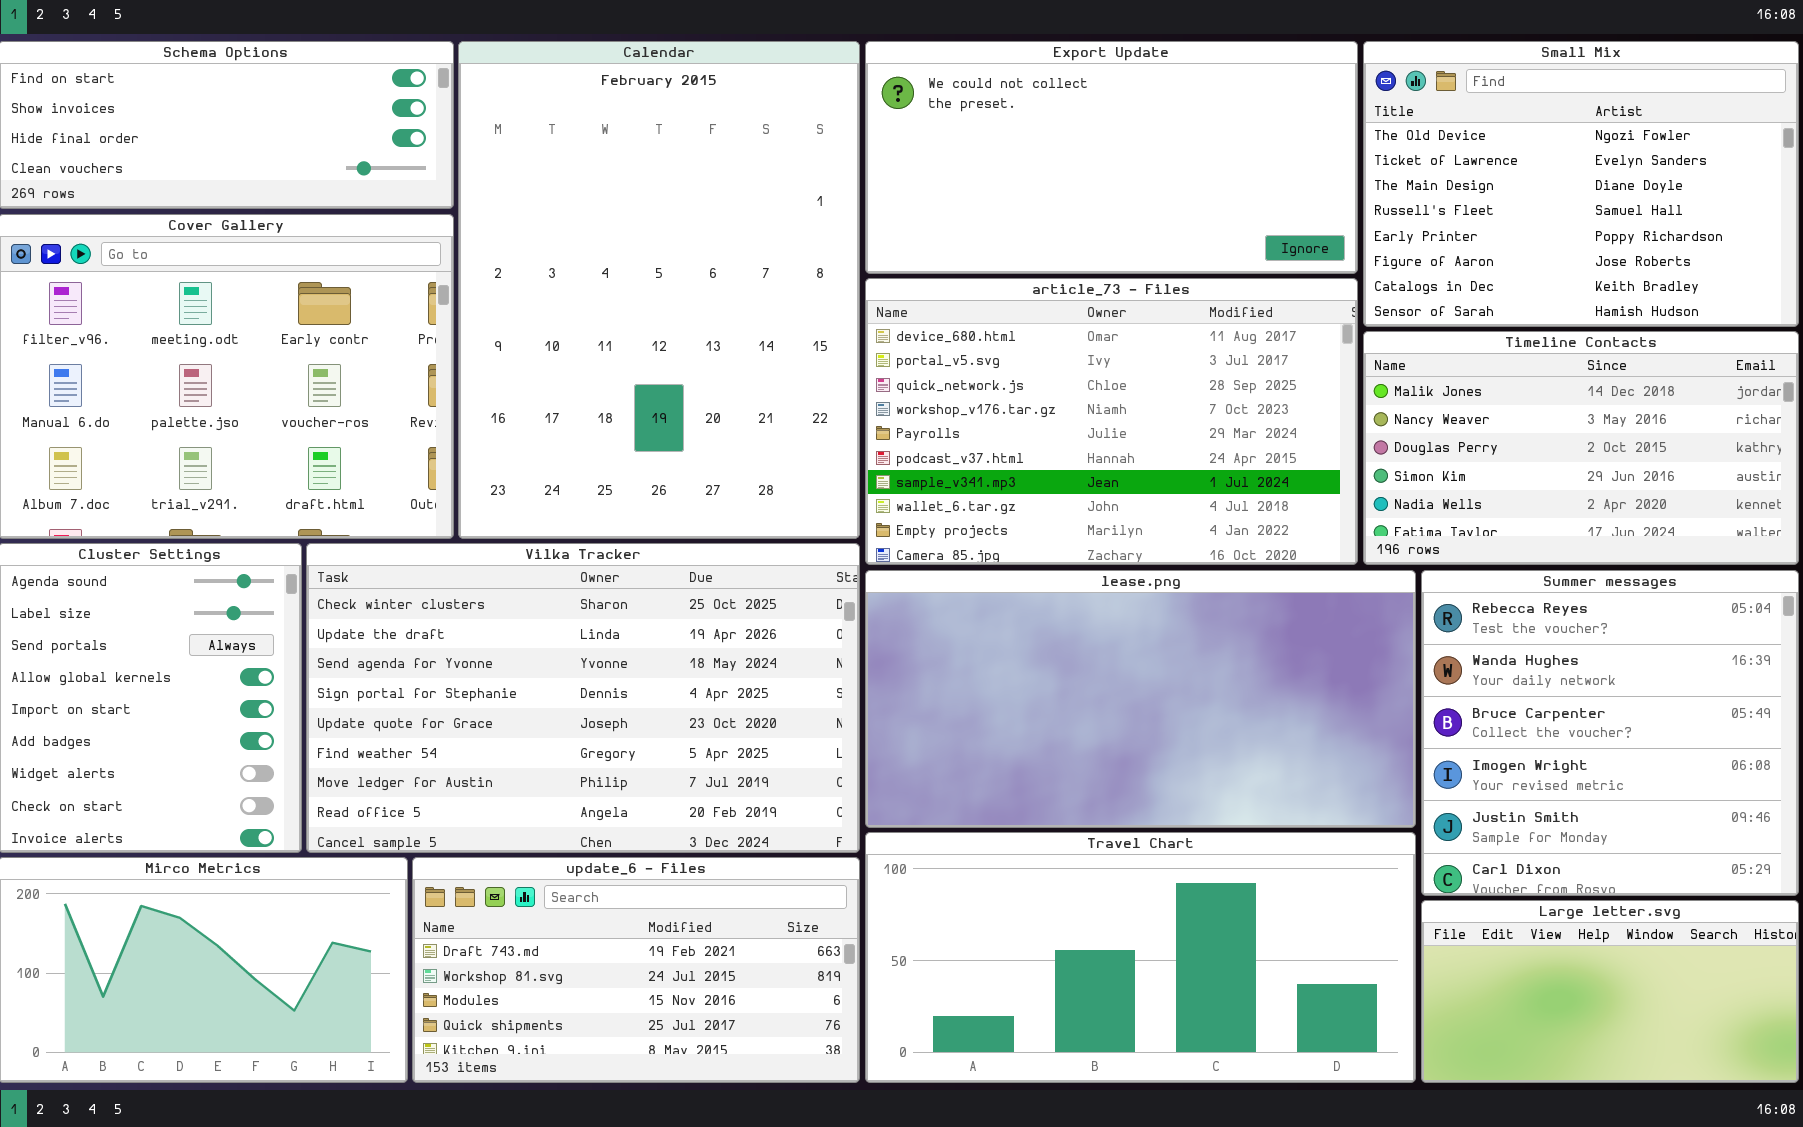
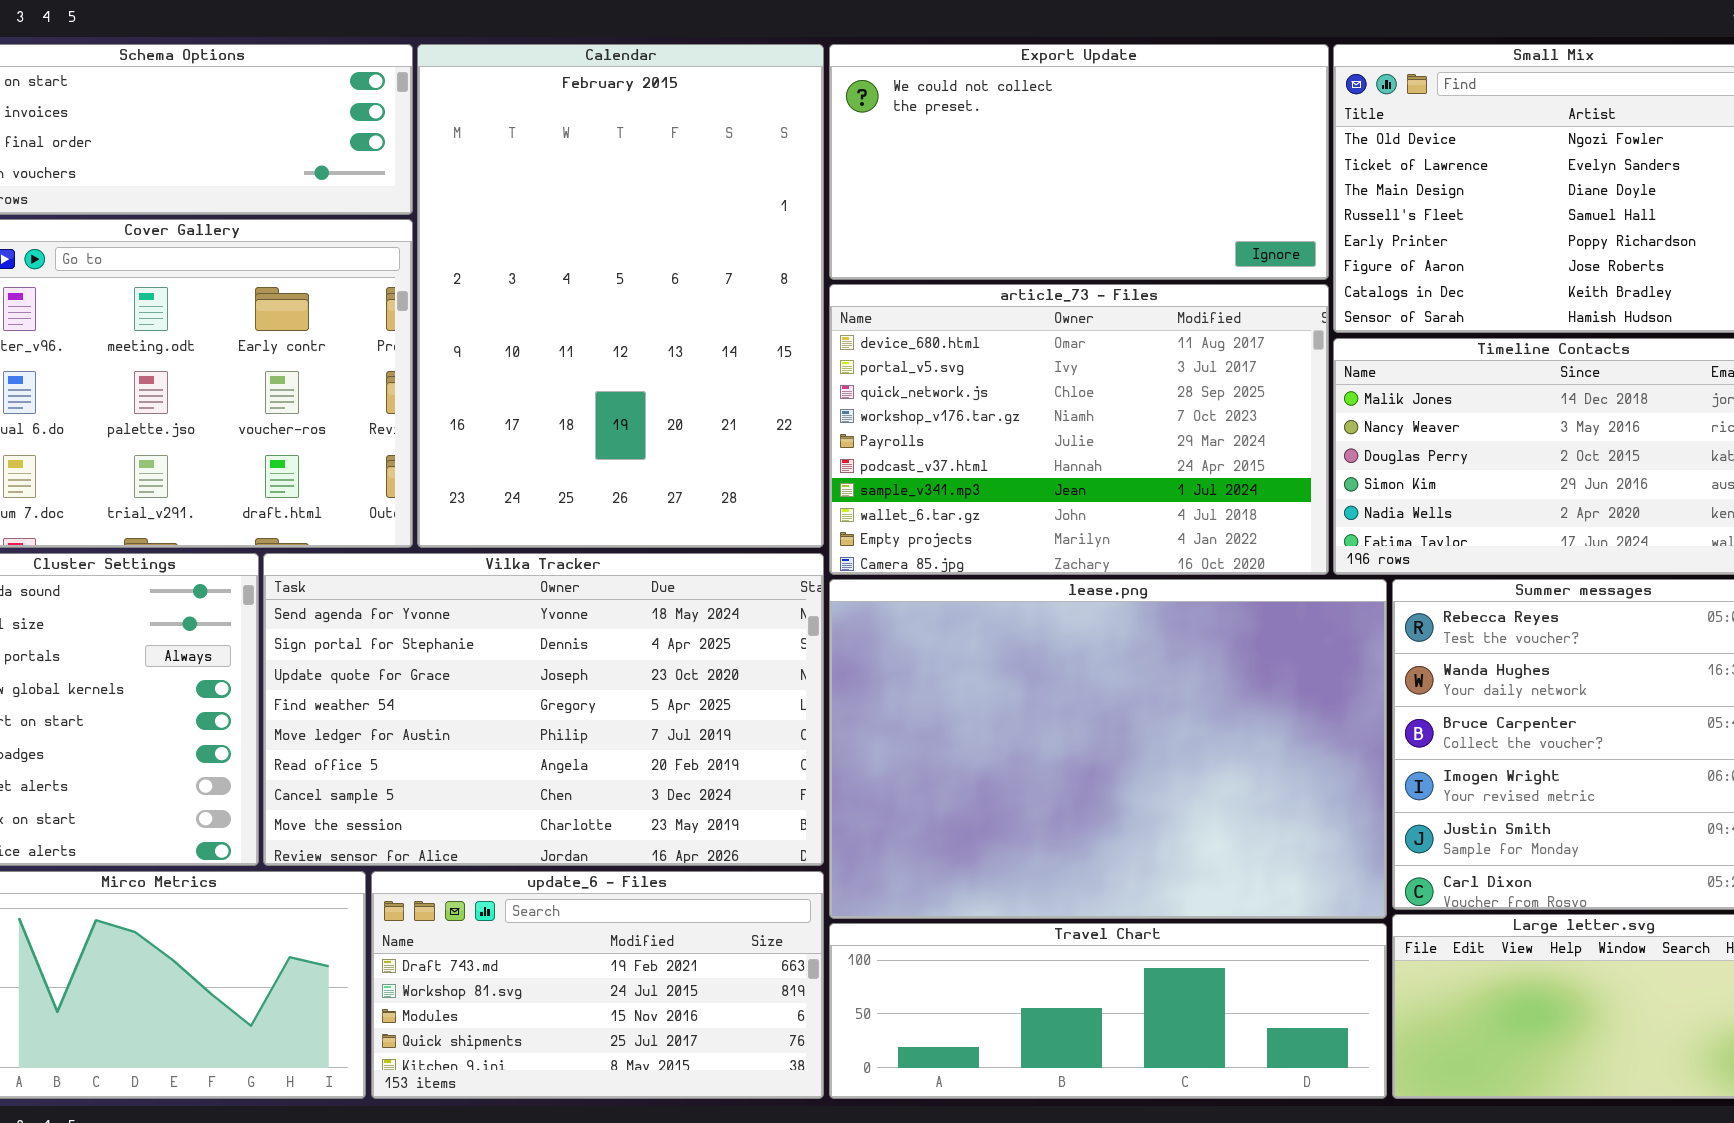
Vilka Tracker: [306,543,860,853] -> [263,553,824,866], scrolled down 2 rows
lease.png: [865,570,1416,828] -> [829,579,1387,919], resized
Travel Chart: [865,832,1416,1083] -> [829,923,1387,1099], resized

